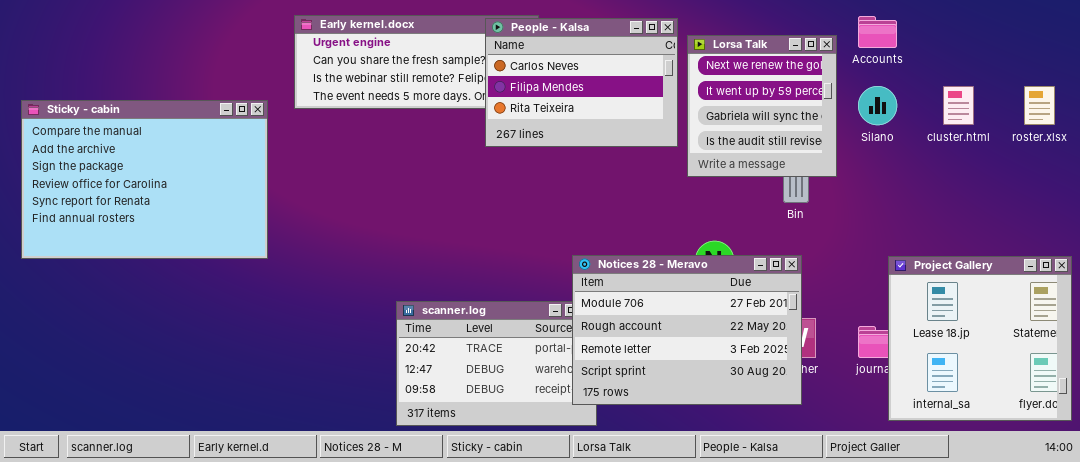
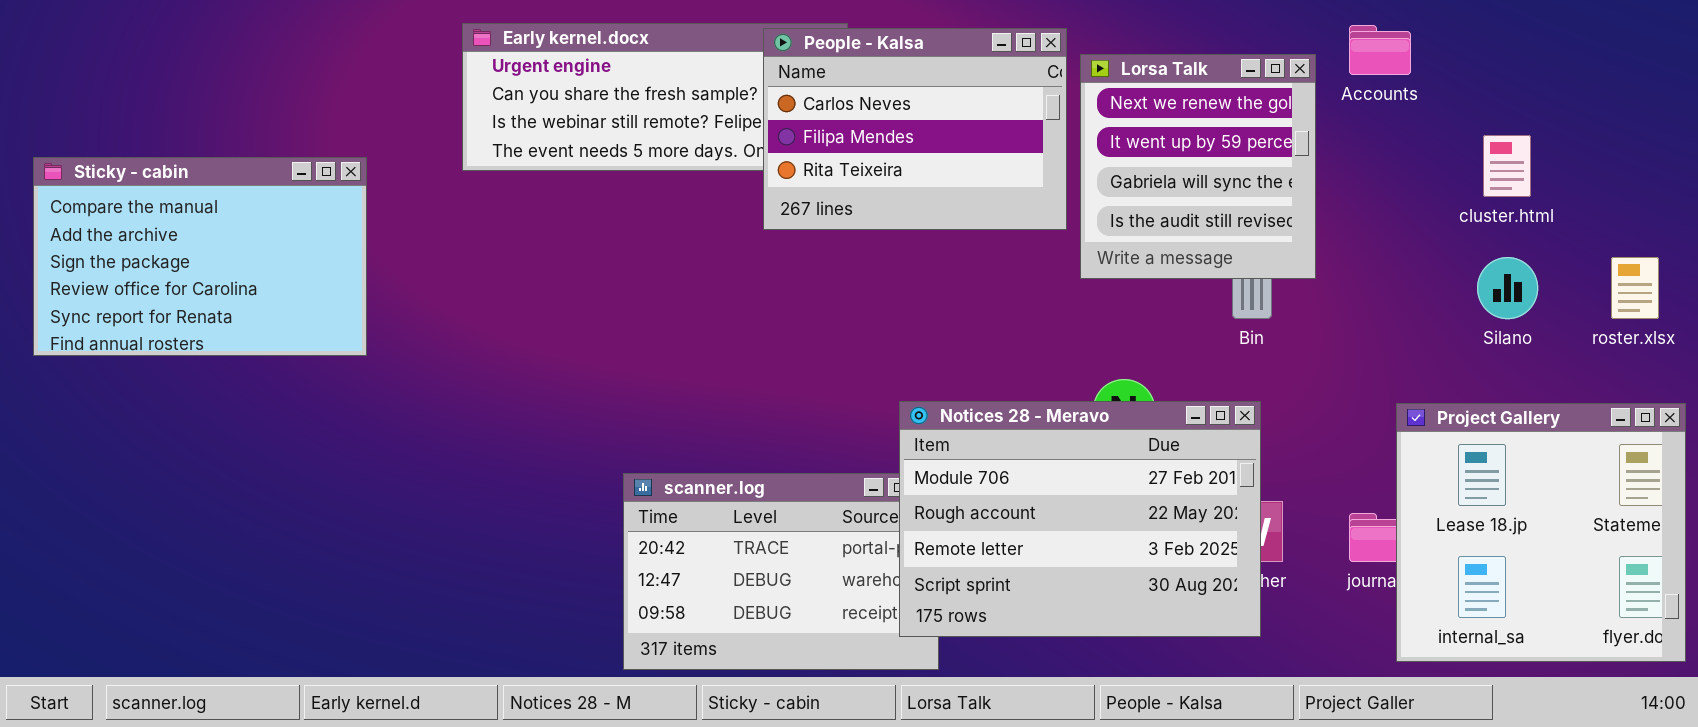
Silano: [858,86,897,125] -> [1477,257,1538,319], moved
roster.xlsx: [1024,86,1055,125] -> [1611,257,1659,319], moved
Sticky - cabin: [21,100,268,259] -> [33,157,367,356], resized

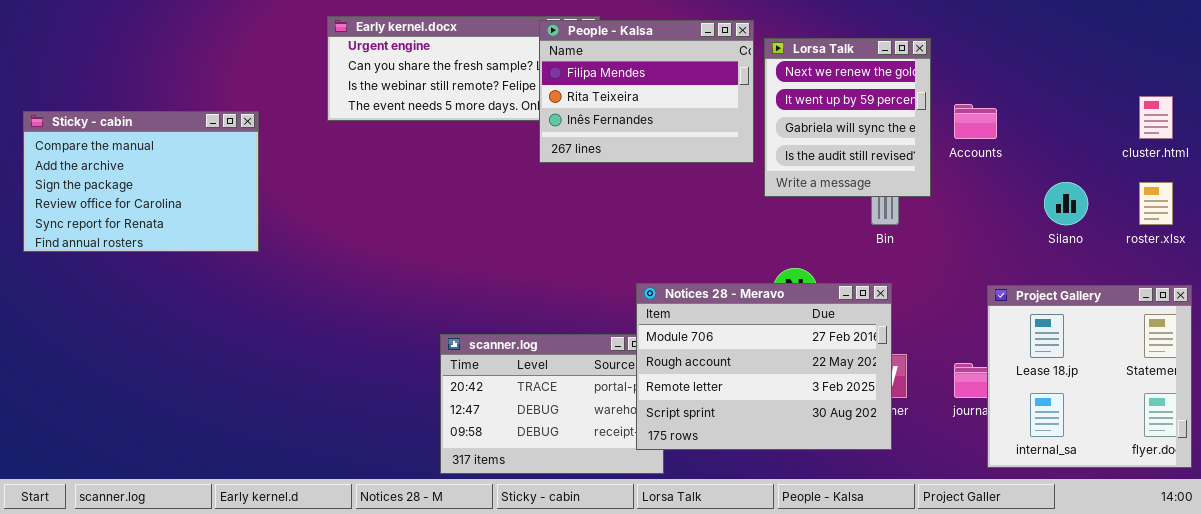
Accounts: [1349,25,1411,75] -> [954,104,997,139], moved
People - Kalsa: [763,28,1067,230] -> [539,20,754,163], scrolled down 1 row
cluster.html: [1483,135,1531,197] -> [1139,96,1173,139], moved

